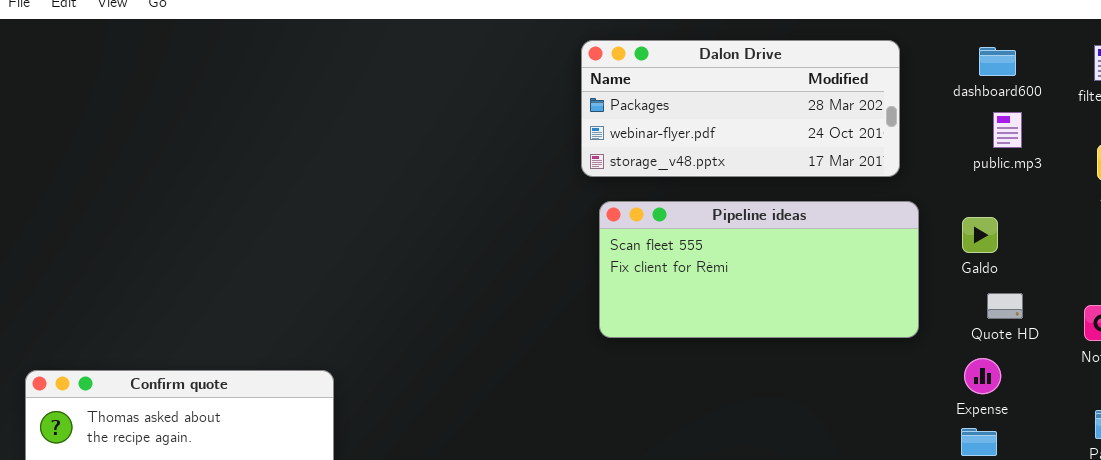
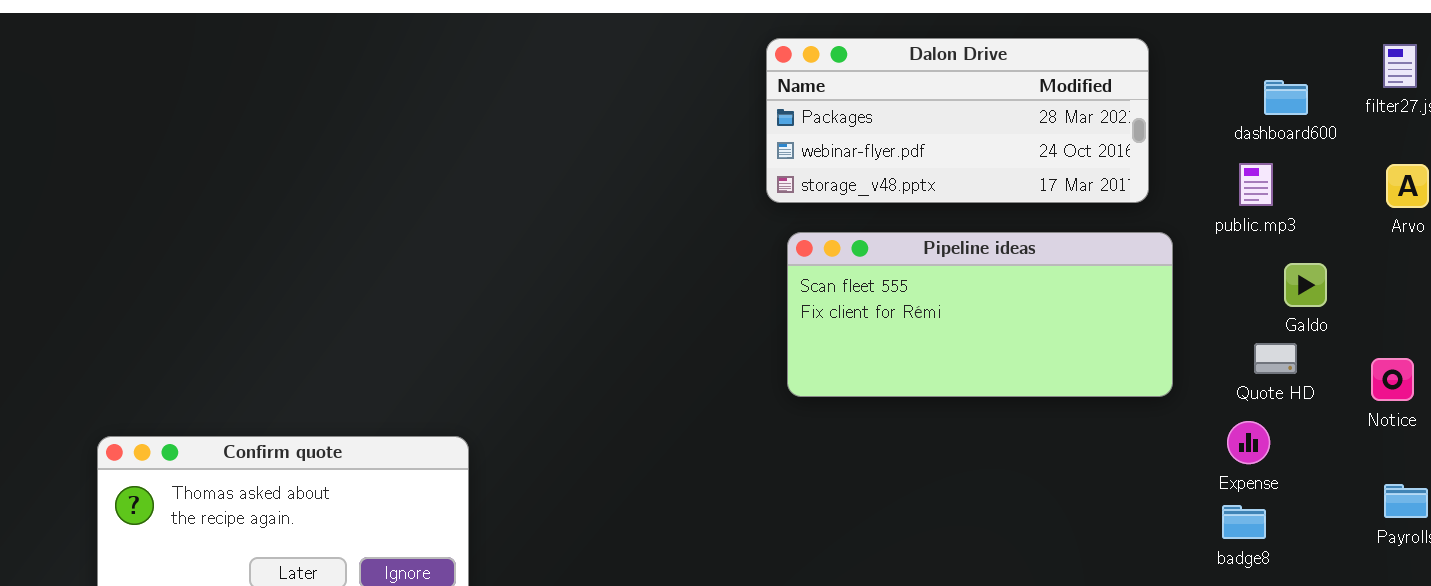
dashboard600: [979,47,1016,76] -> [1264,80,1308,115], moved
public.mp3: [993,112,1022,148] -> [1239,163,1273,206], moved
Galdo: [962,217,998,253] -> [1284,263,1327,307], moved

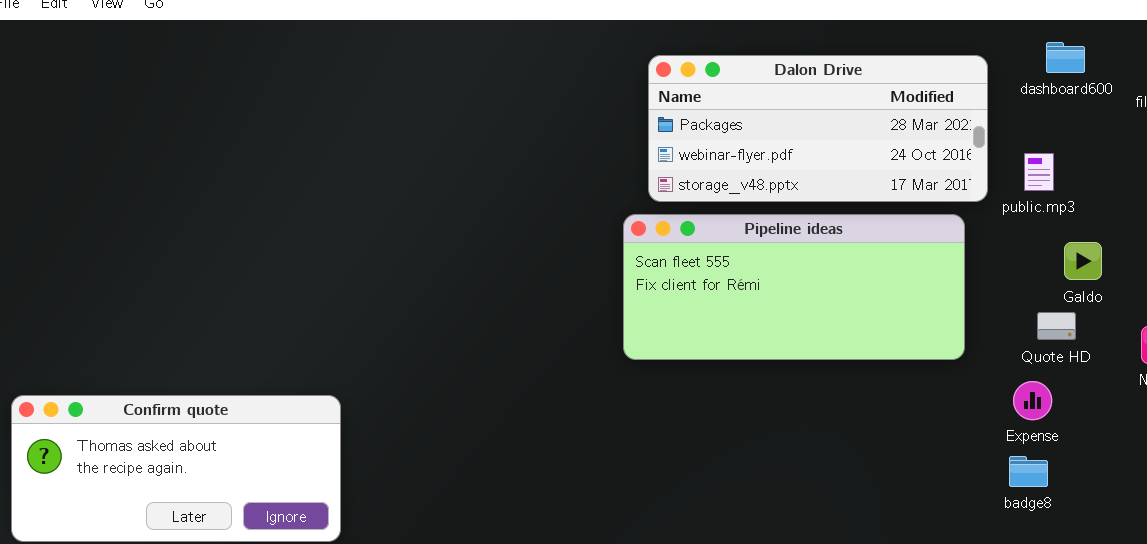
Dalon Drive: [766,38,1149,203] -> [648,55,988,202], moved
dashboard600: [1264,80,1308,115] -> [1046,42,1085,73], moved

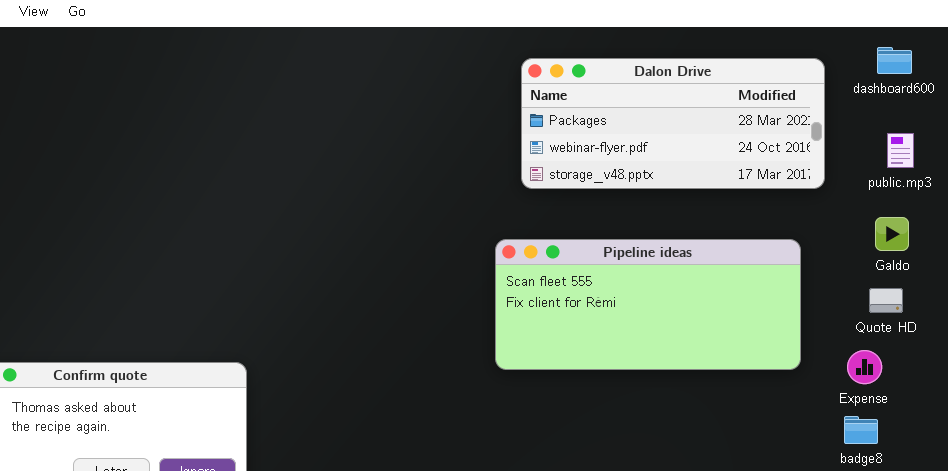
public.mp3: [1024,153,1054,191] -> [887,133,914,168], moved
Pipeline ideas: [623,214,965,360] -> [495,239,801,370], moved
Galdo: [1064,242,1102,280] -> [875,217,909,251], moved

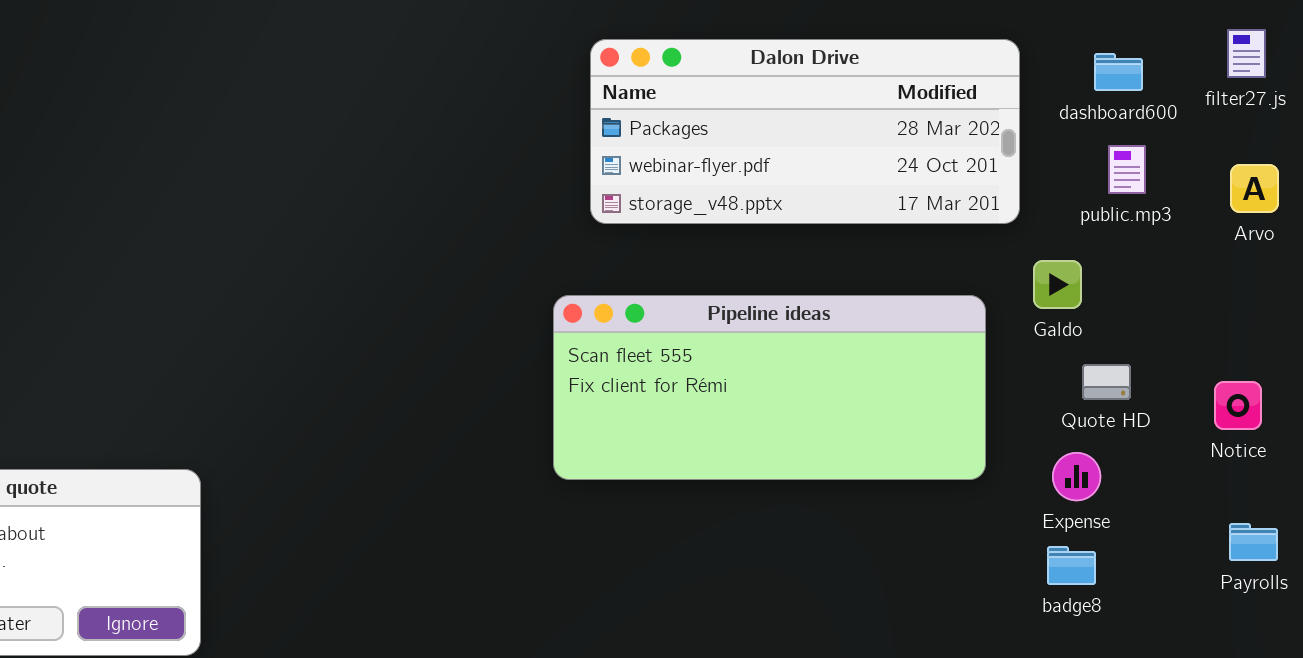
dashboard600: [877,47,912,74] -> [1094,53,1143,91], moved
Galdo: [875,217,909,251] -> [1033,260,1082,309], moved

